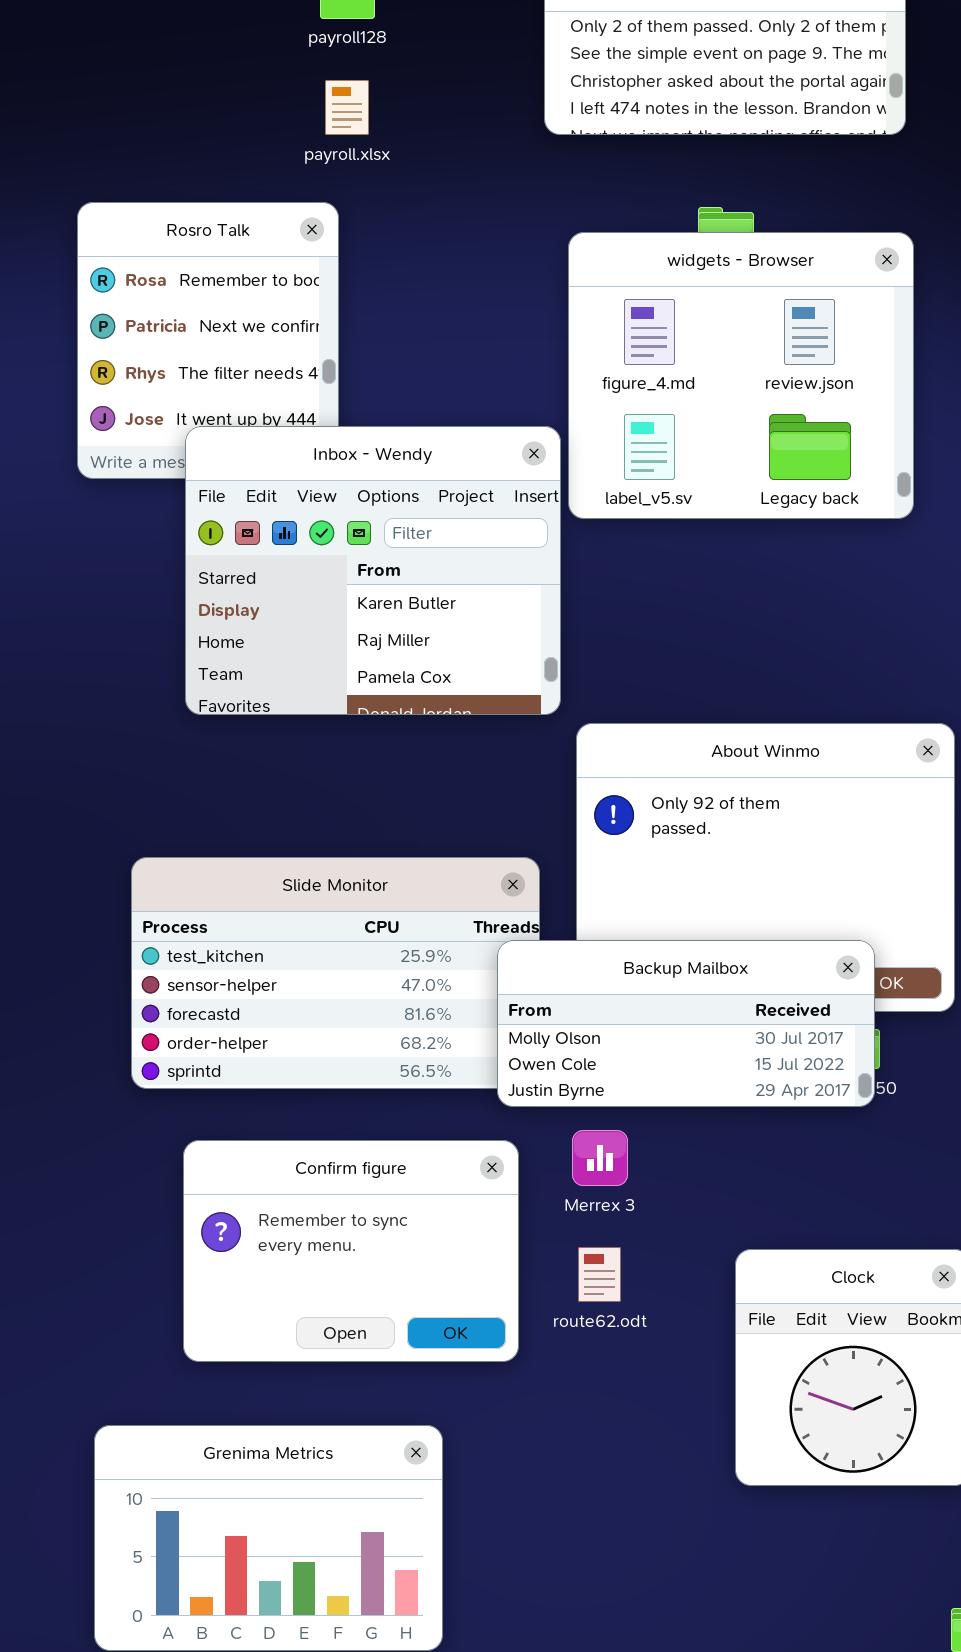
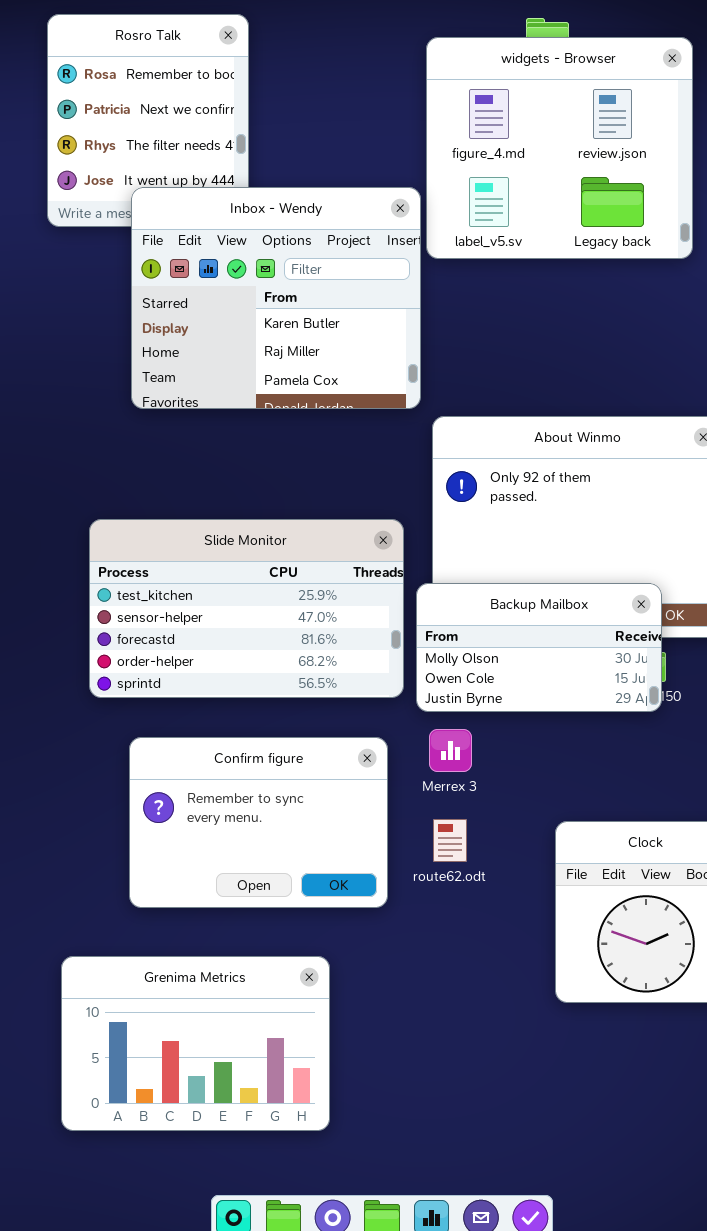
Backup Mailbox: [497,940,875,1107] -> [416,583,662,712], resized

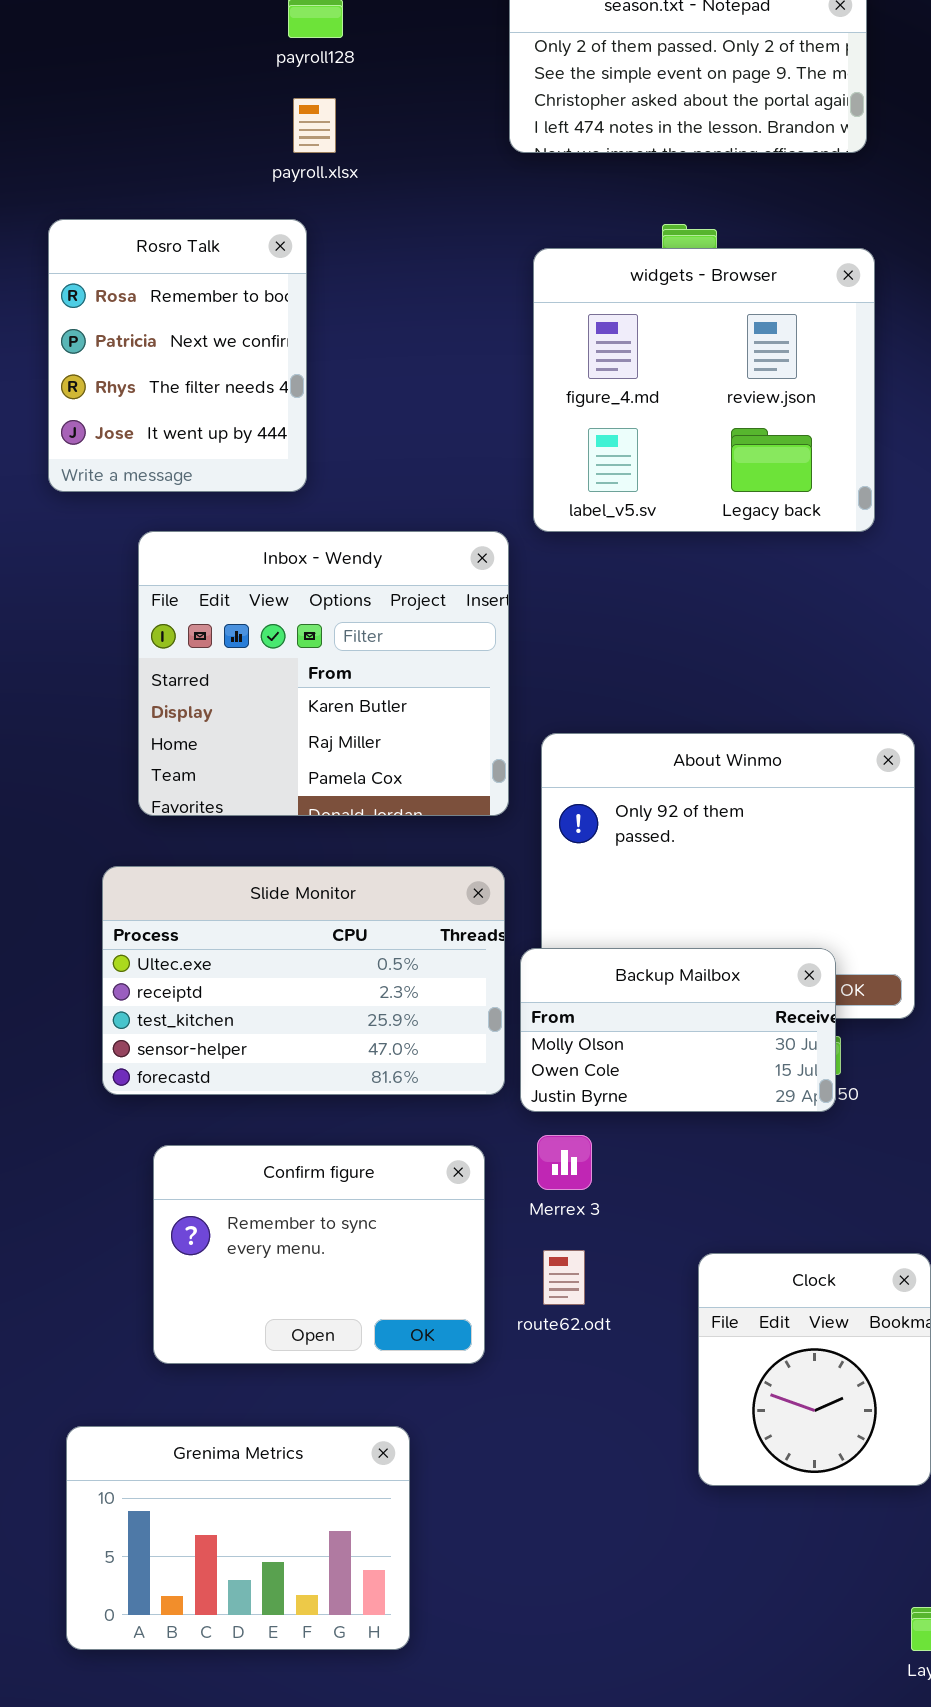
Inbox - Wendy: [131,187,421,409] -> [138,531,509,816], moved
Slide Monitor: [89,519,404,698] -> [102,866,505,1095], scrolled up 2 rows

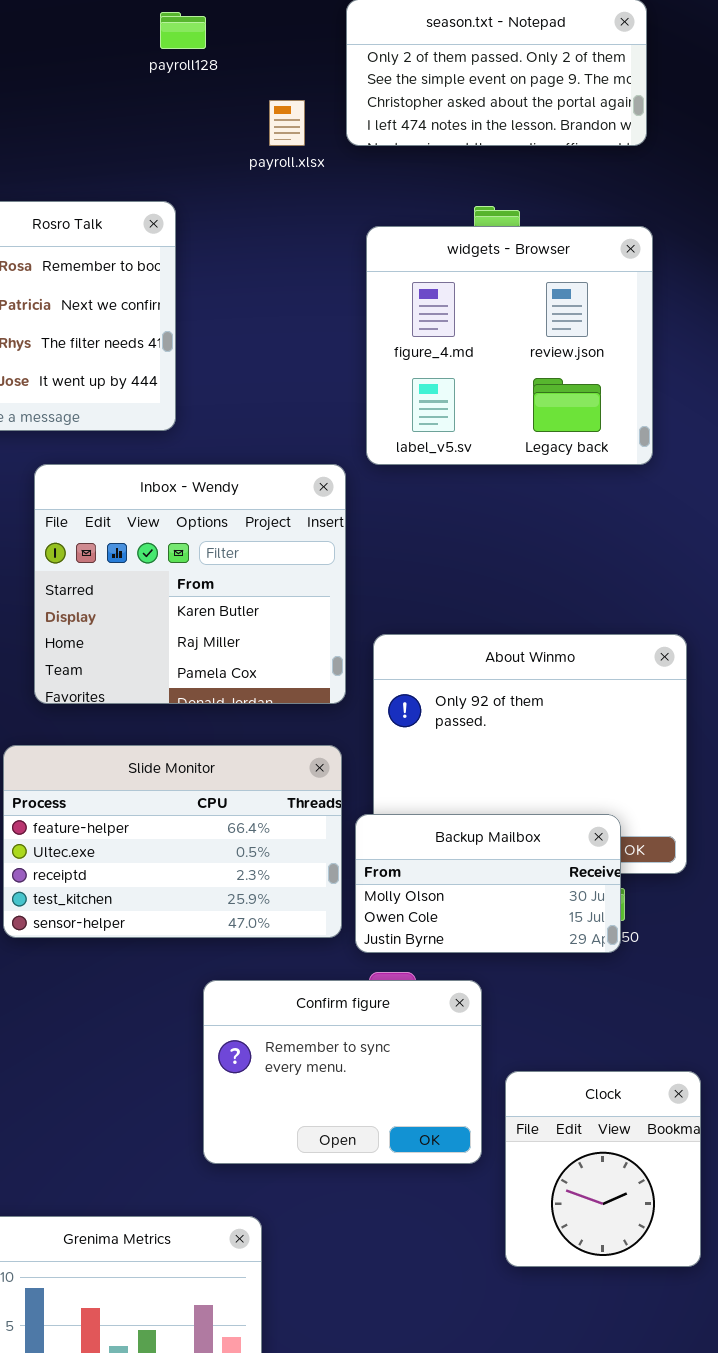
payroll.xlsx: [293,98,336,153] -> [269,100,305,146], moved
Slide Monitor: [102,866,505,1095] -> [3,745,342,938], scrolled up 1 row
Confirm figure: [153,1145,485,1364] -> [203,980,482,1164], moved

